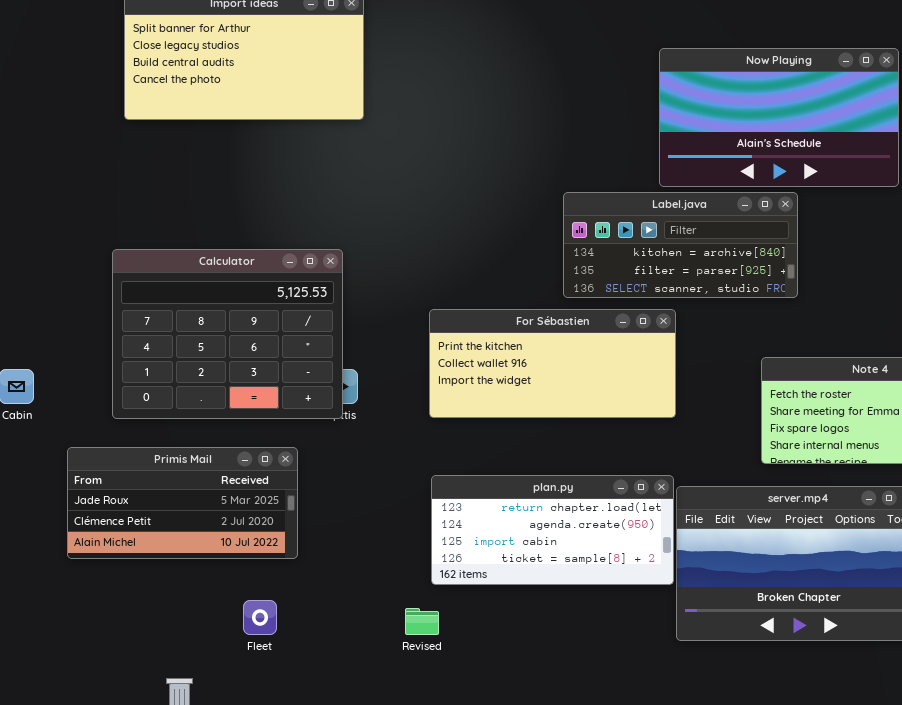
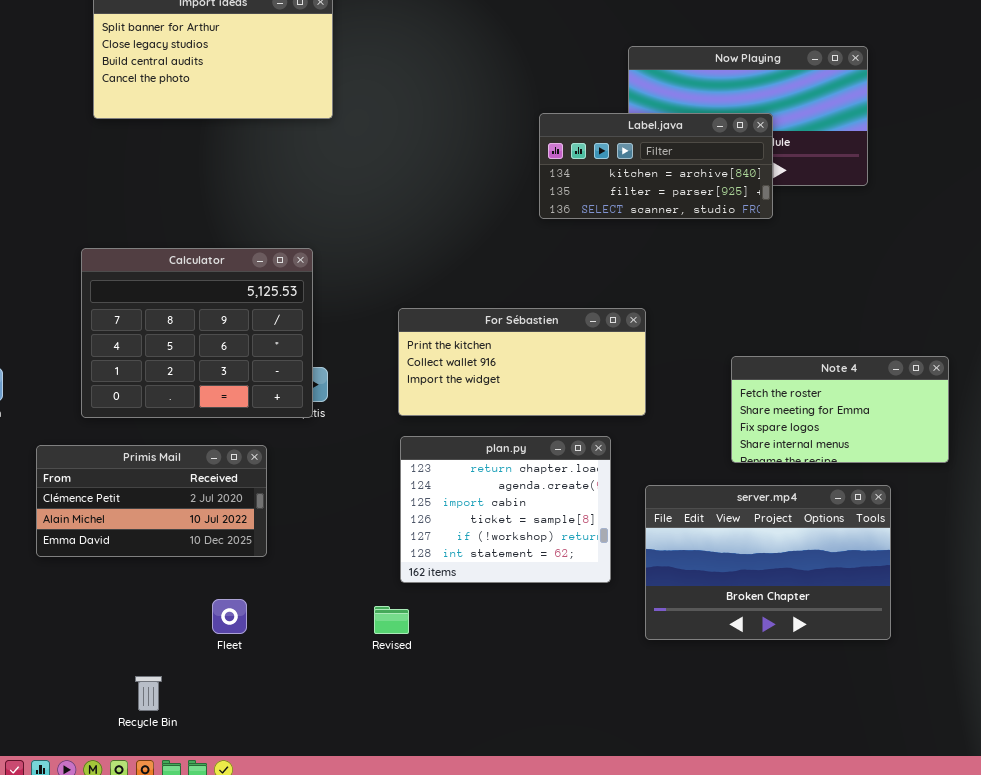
Label.java: [563,192,798,298] -> [539,113,773,219], moved
Primis Mail: [67,447,298,559] -> [36,445,267,557], scrolled down 1 row
plan.py: [431,475,674,585] -> [400,436,611,583], resized

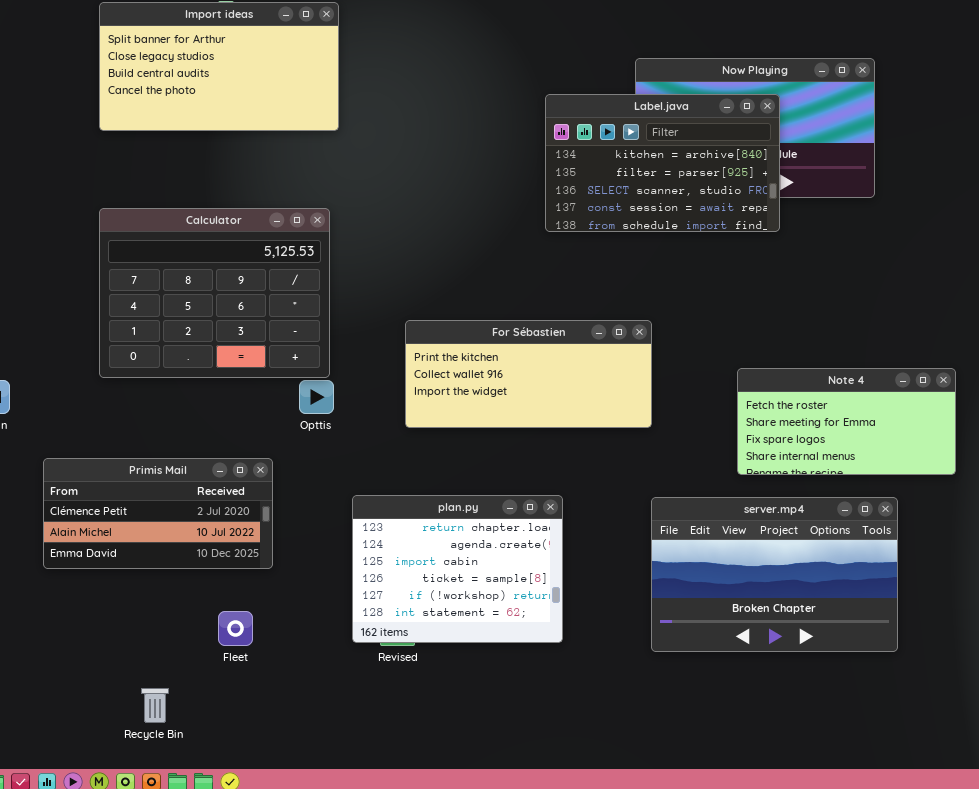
Label.java: [539,113,773,219] -> [545,94,780,232], resized
Calculator: [81,248,313,418] -> [99,208,330,378], moved
plan.py: [400,436,611,583] -> [352,495,563,643], moved

